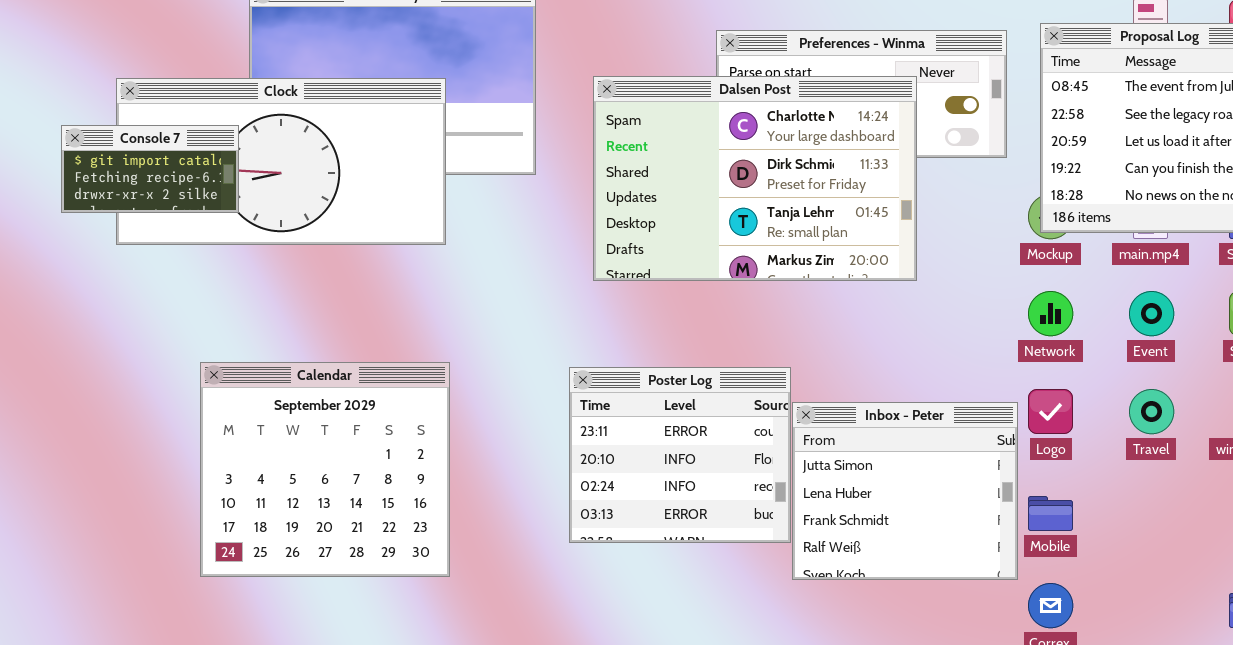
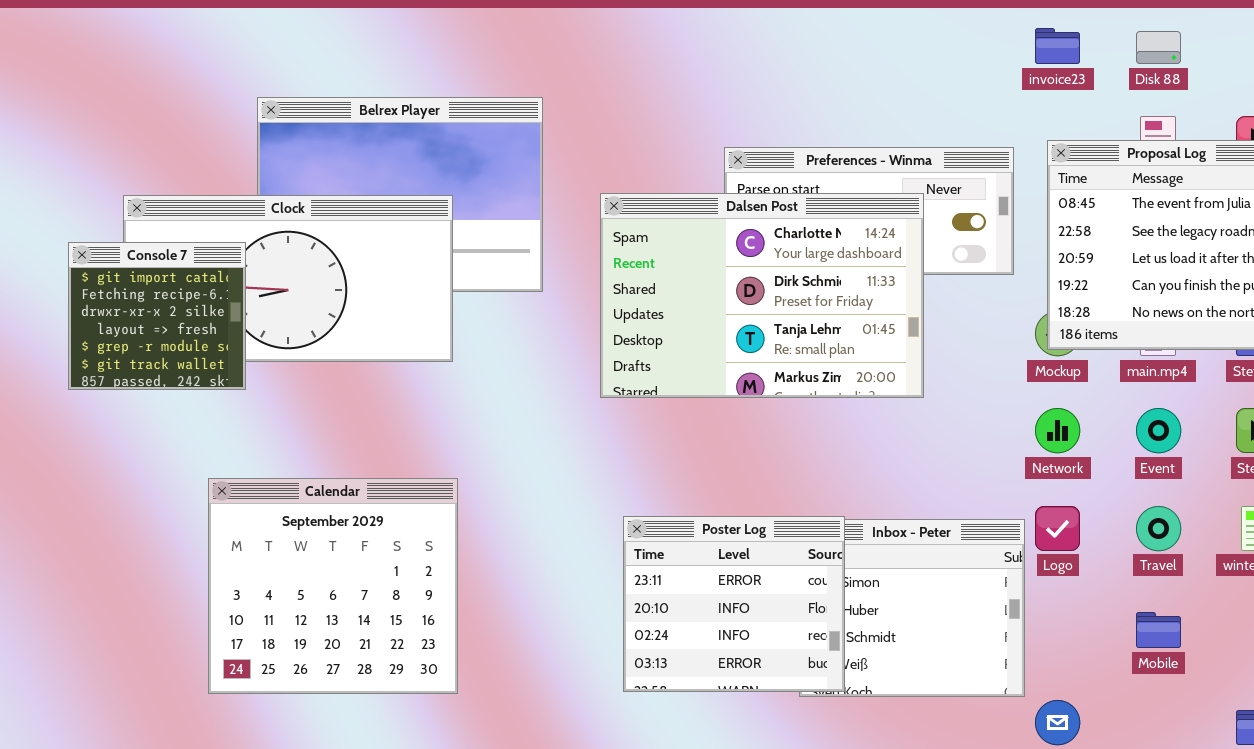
Console 7: [61,125,239,213] -> [68,242,246,390], resized
Poster Log: [569,367,791,543] -> [623,516,845,692], moved
Mobile: [1028,496,1073,531] -> [1136,612,1181,648], moved

